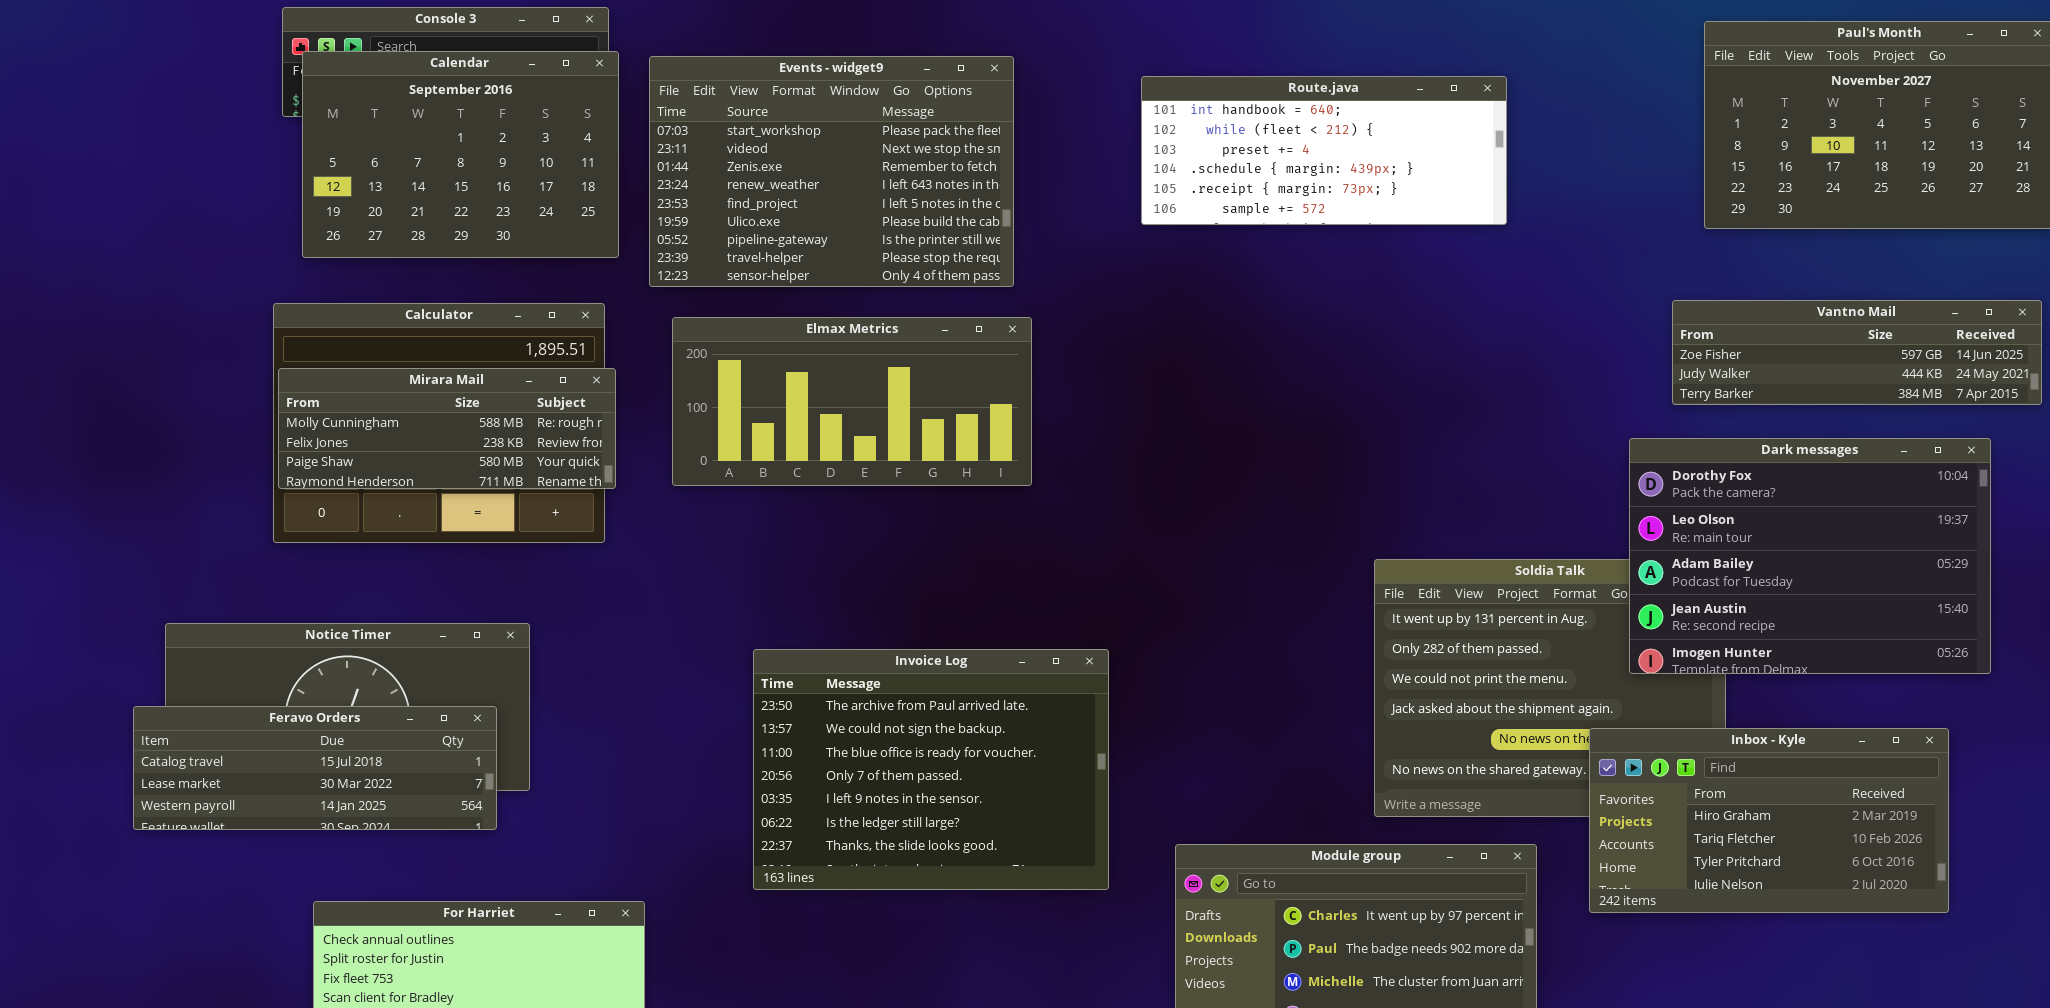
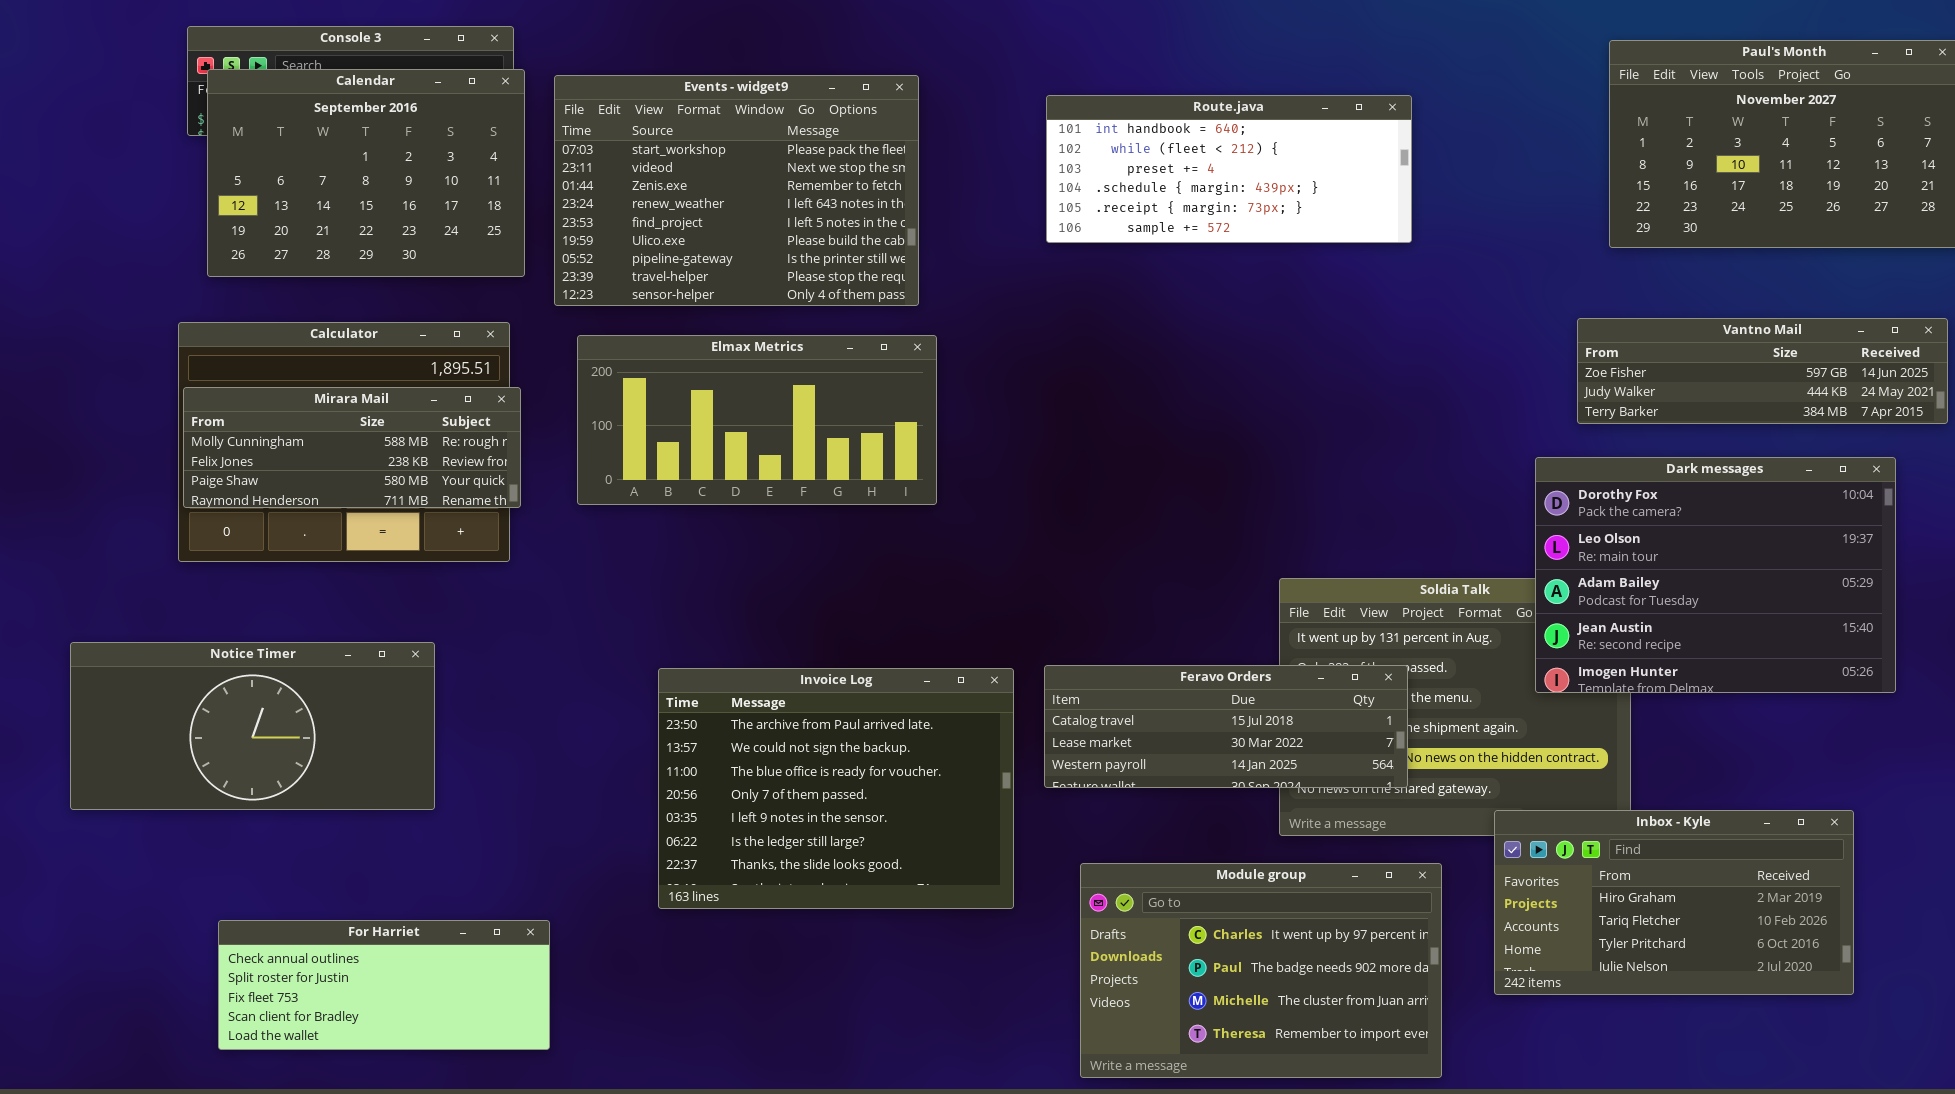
Feravo Orders: [133,706,497,830] -> [1044,665,1408,788], moved
Inbox - Kyle: [1589,728,1949,913] -> [1494,810,1854,995], moved

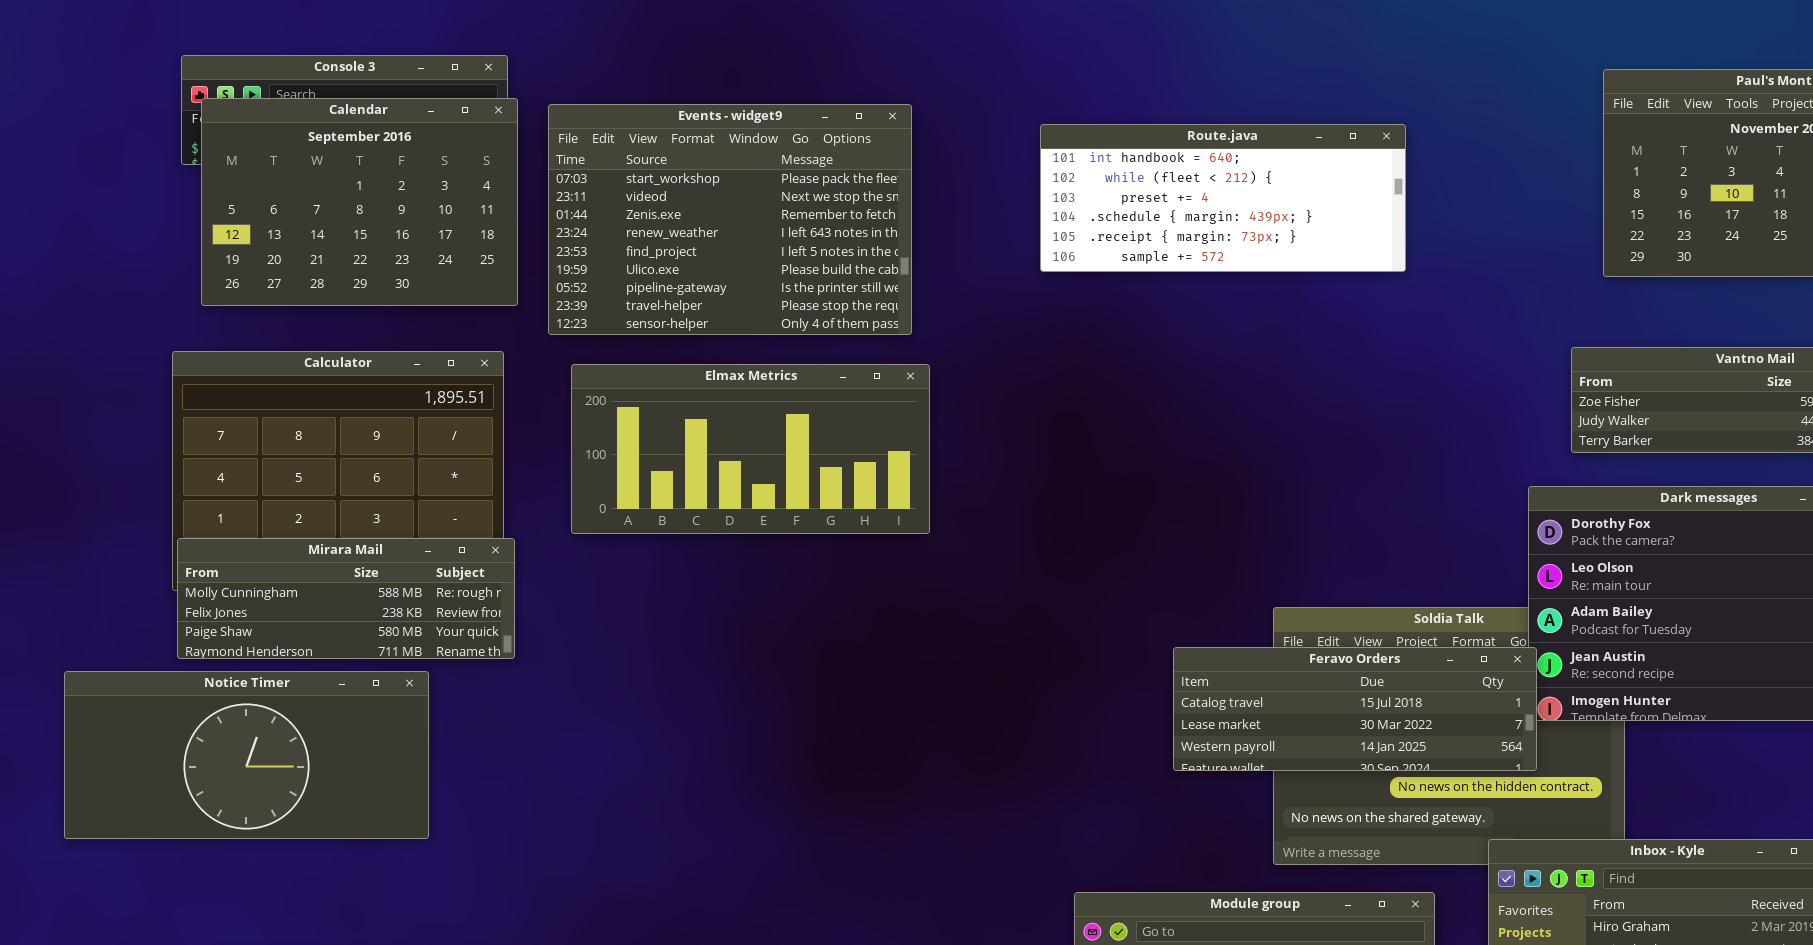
Mirara Mail: [183,387,521,508] -> [177,538,515,659], moved
Feravo Orders: [1044,665,1408,788] -> [1173,647,1537,771], moved
Invoice Log: [658,668,1014,909] -> none, closed

